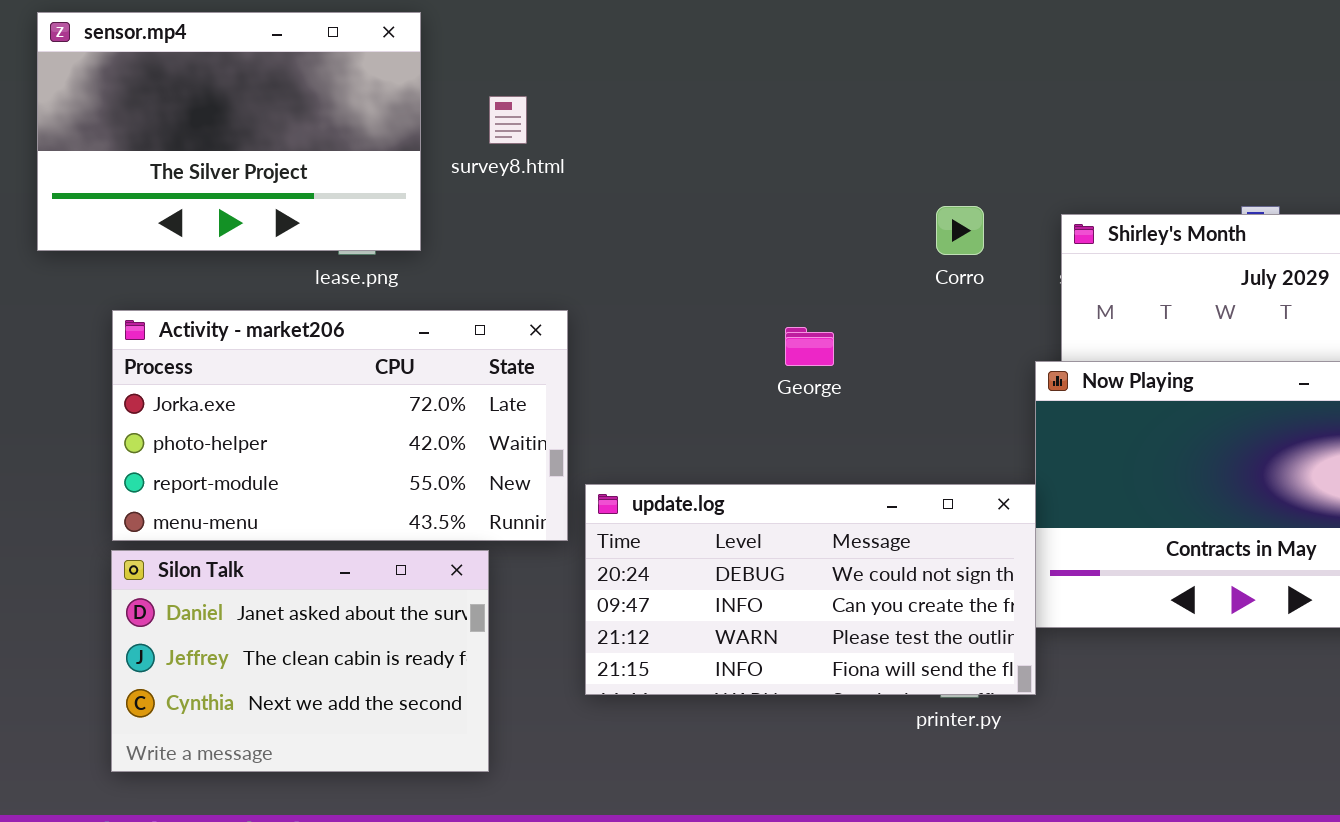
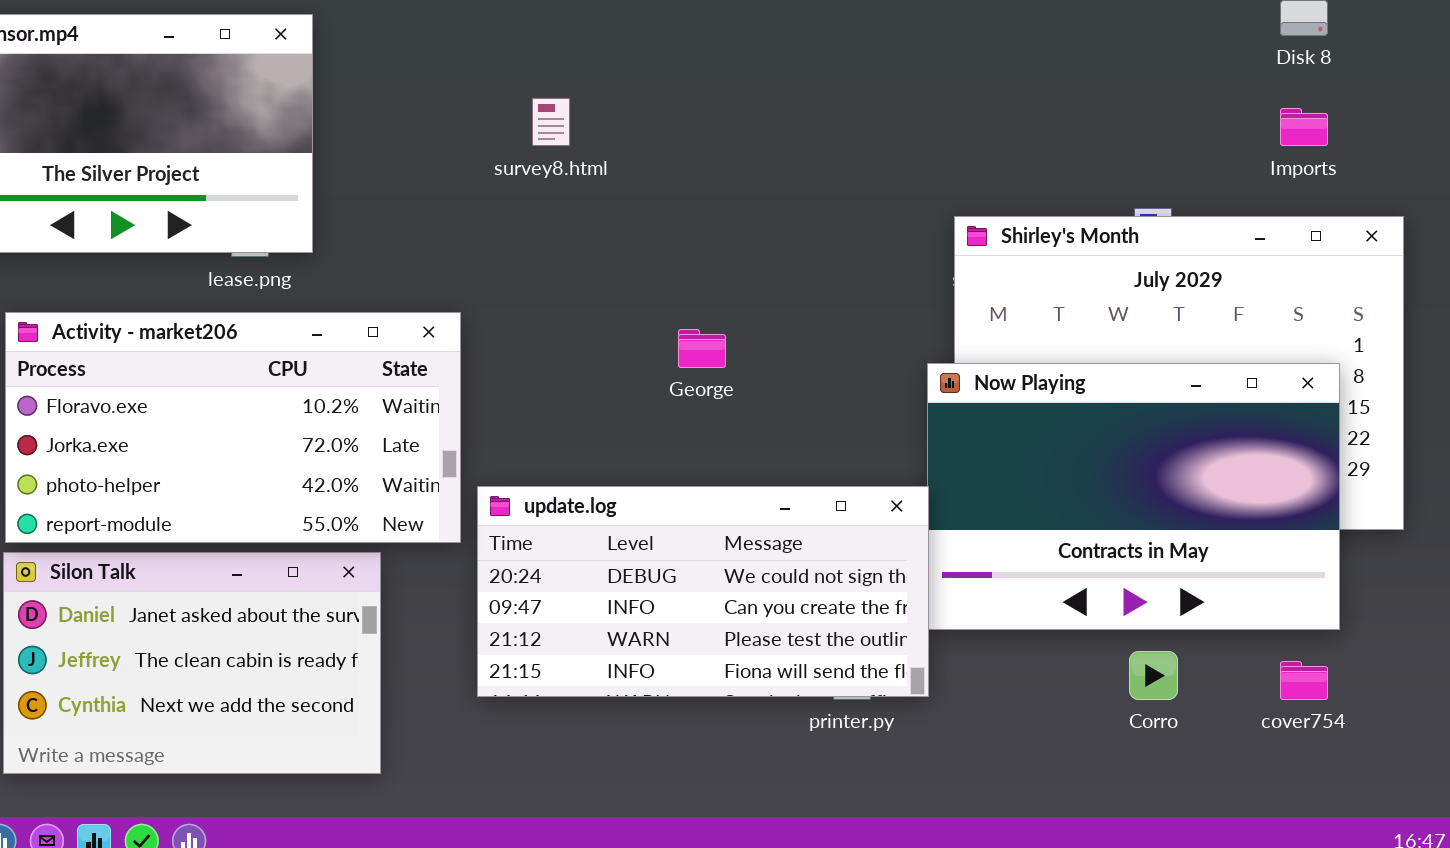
survey8.html: [489,96,527,144] -> [532,98,570,146], moved
Corro: [936,206,984,255] -> [1129,651,1178,700], moved
Activity - market206: [112,310,568,541] -> [5,312,461,543], scrolled up 1 row

